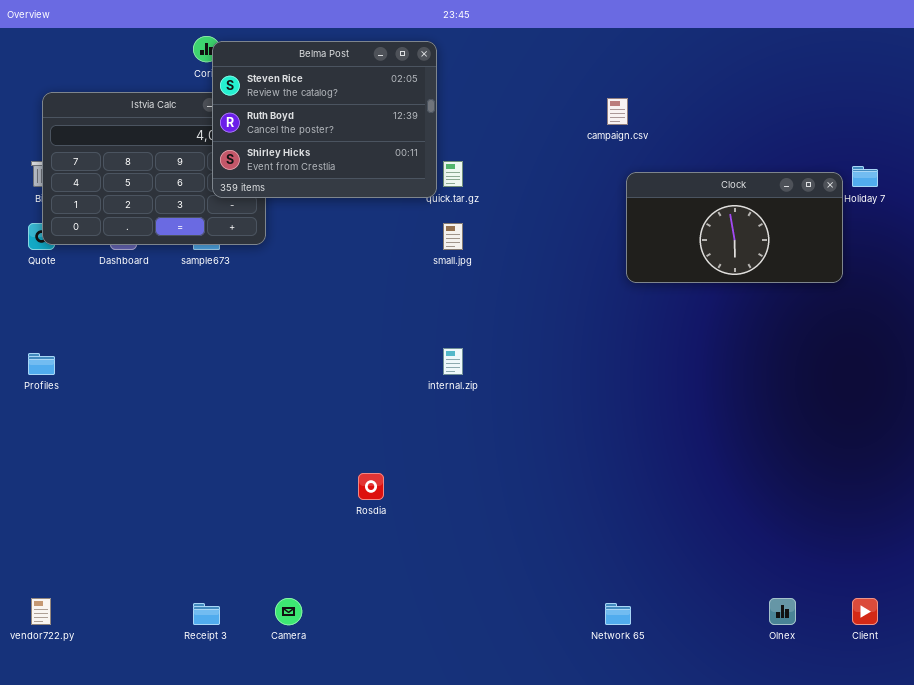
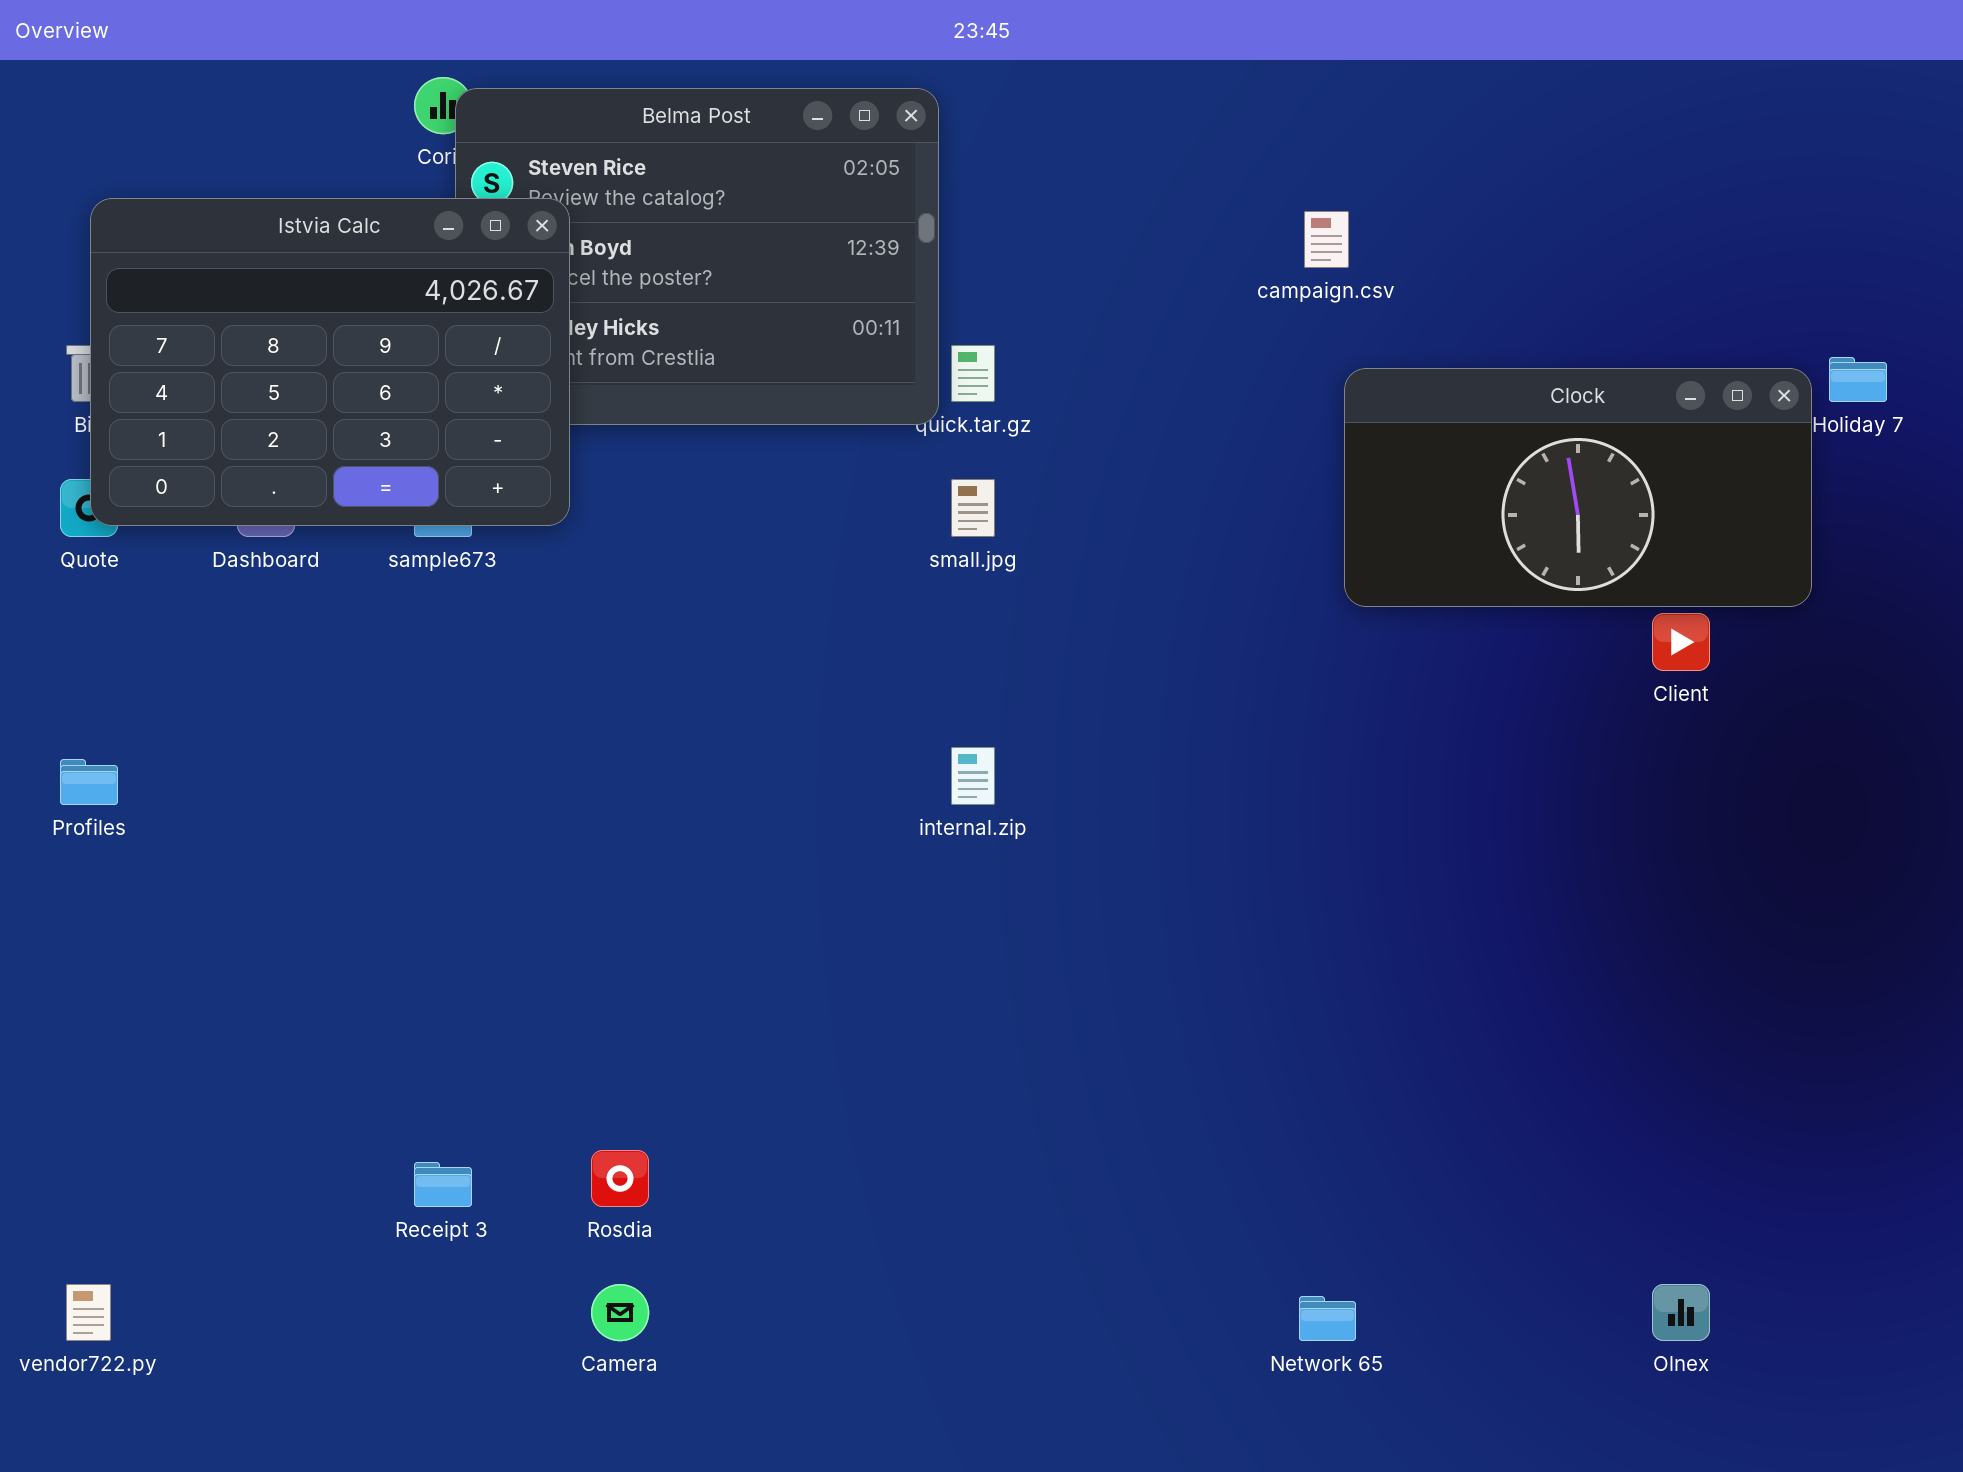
Istvia Calc: [42,92,266,245] -> [90,198,570,526], raised
Rosdia: [358,473,384,500] -> [591,1150,649,1207], moved
Client: [852,598,878,625] -> [1652,613,1710,671], moved
Receipt 3: [193,603,220,625] -> [414,1162,472,1207], moved

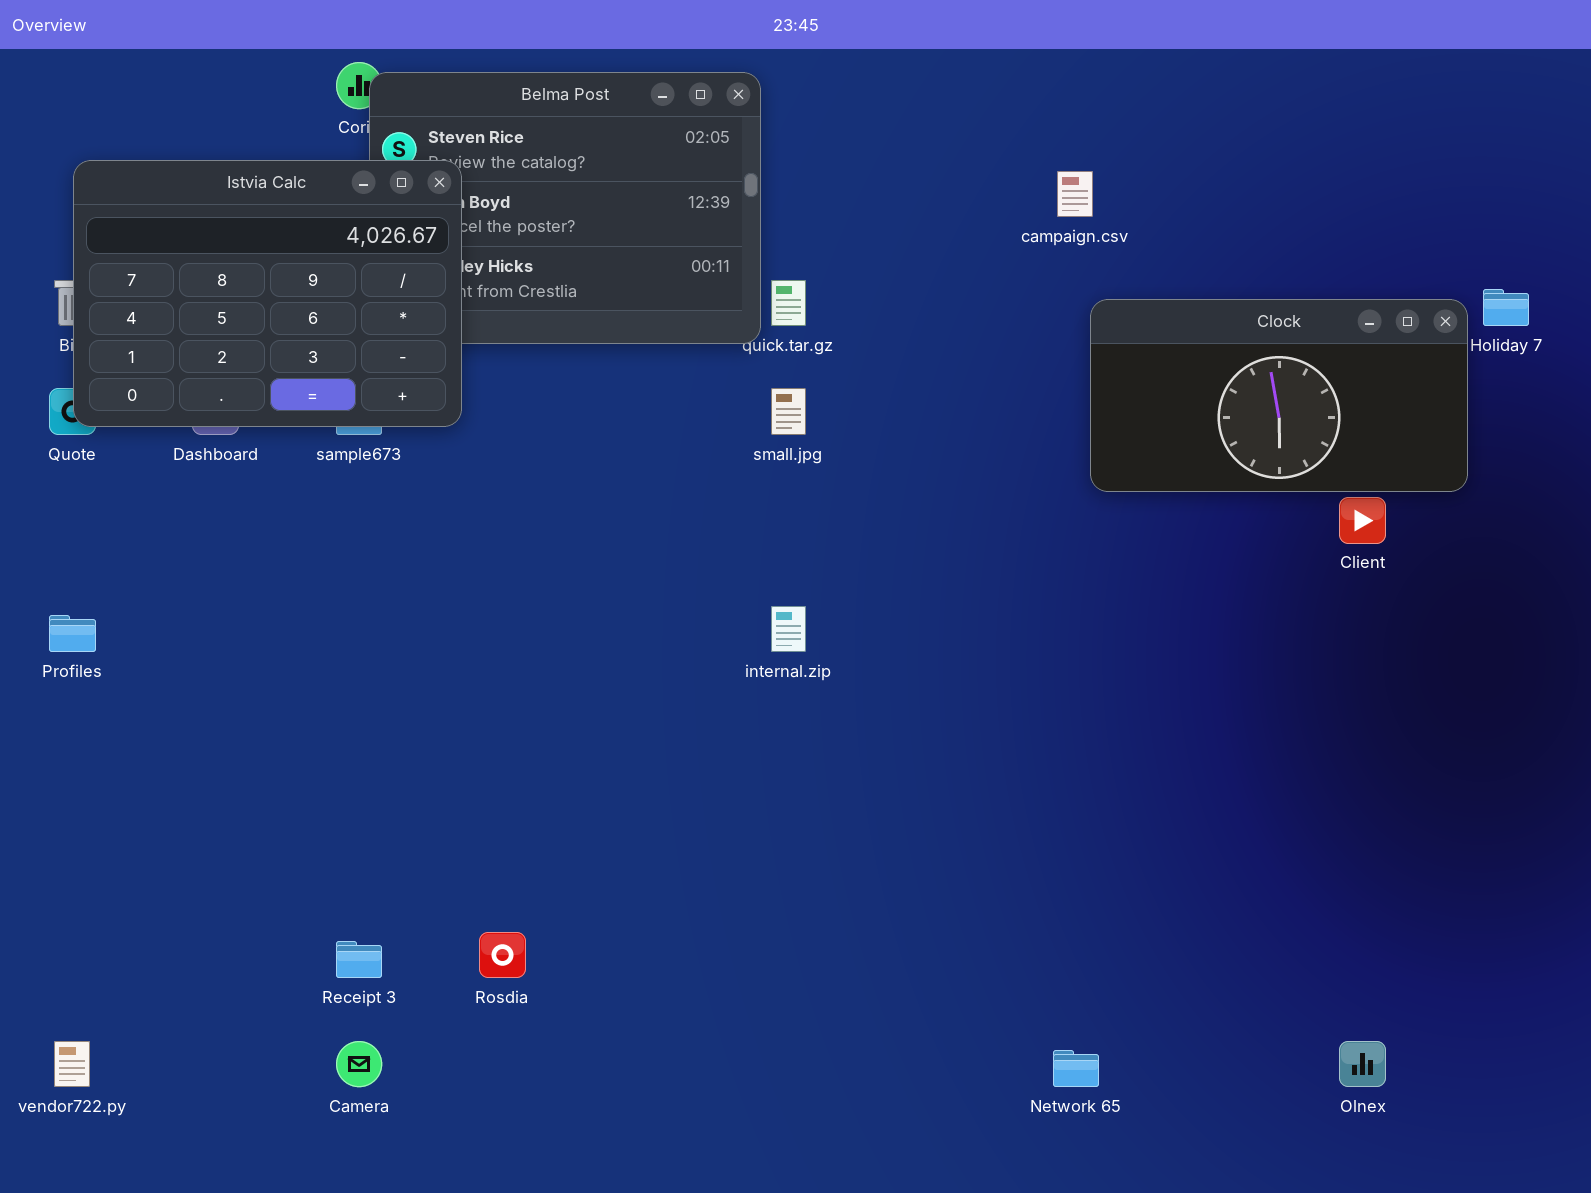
Camera: [591,1284,649,1341] -> [336,1041,382,1087], moved

